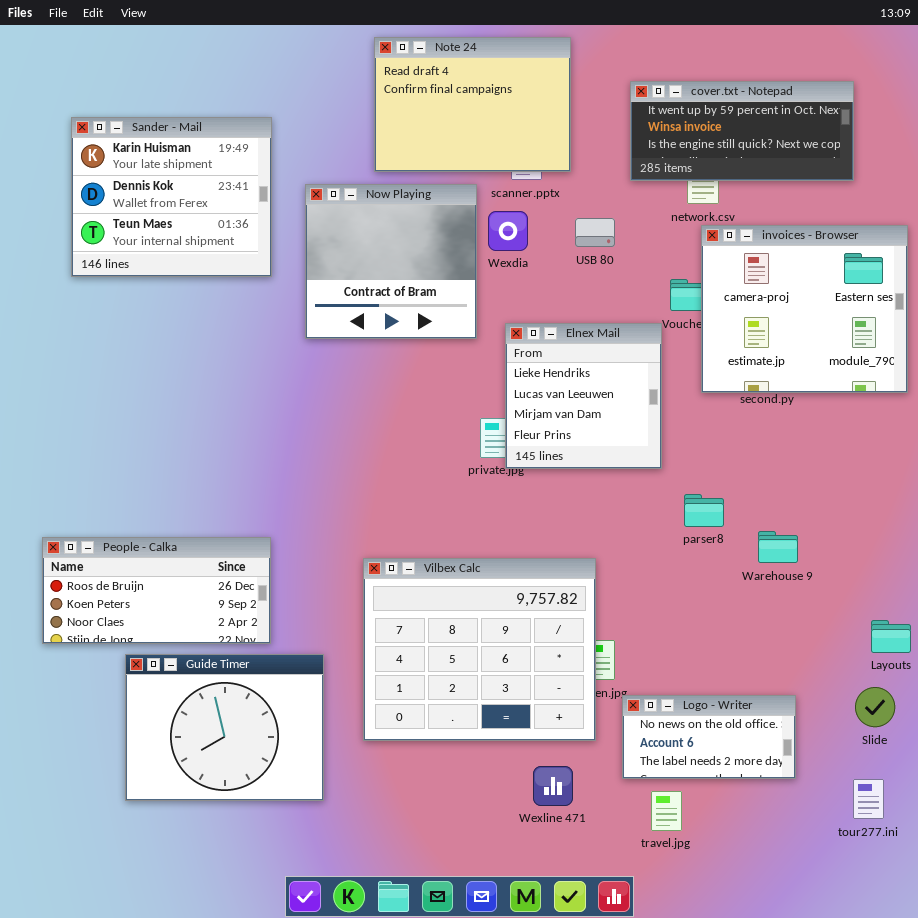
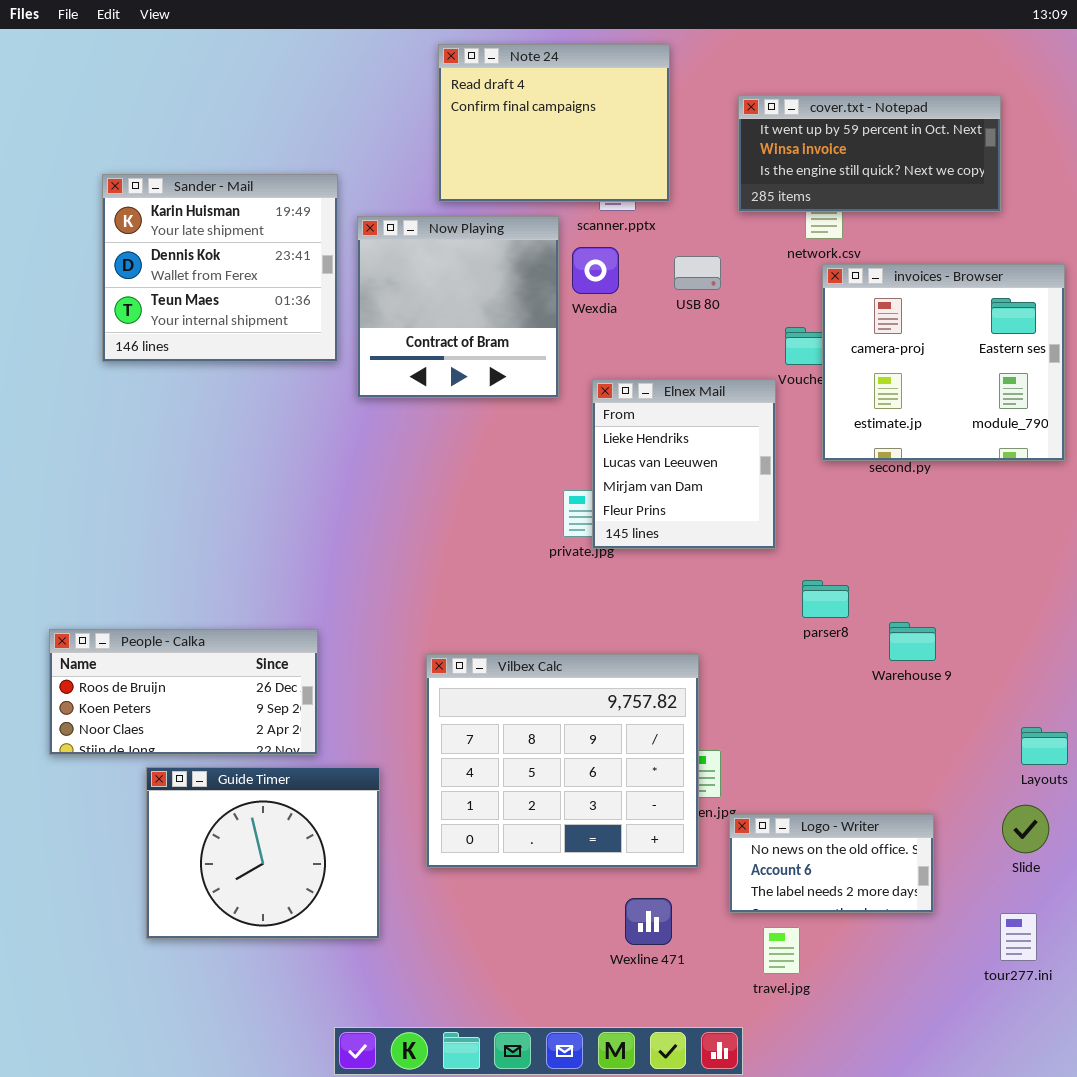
Sander - Mail: [71,117,272,277] -> [102,174,338,362], moved

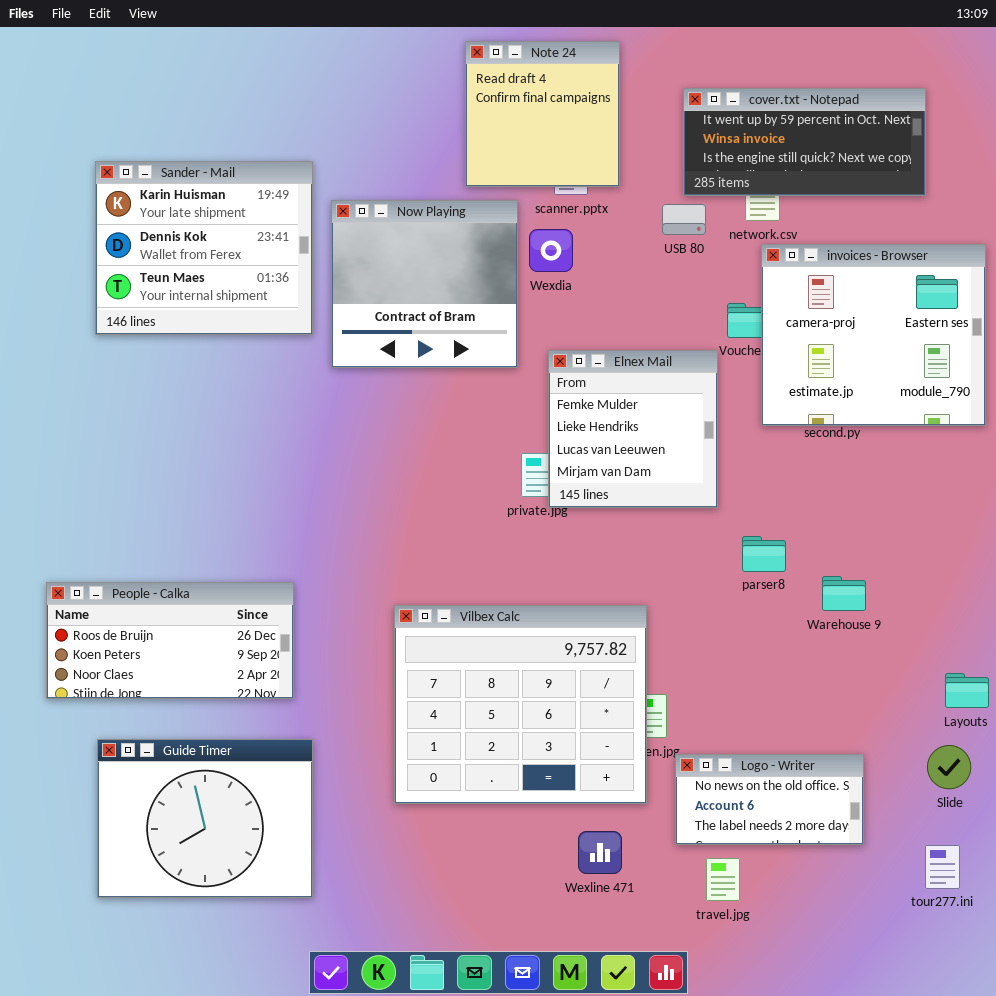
Note 24: [438,44,670,202] -> [465,41,620,187], resized
USB 80: [674,256,721,290] -> [662,204,706,235], moved
Elnex Mail: [592,379,776,549] -> [548,350,718,508], scrolled up 1 row
Guide Timer: [146,767,380,939] -> [97,739,313,898], moved

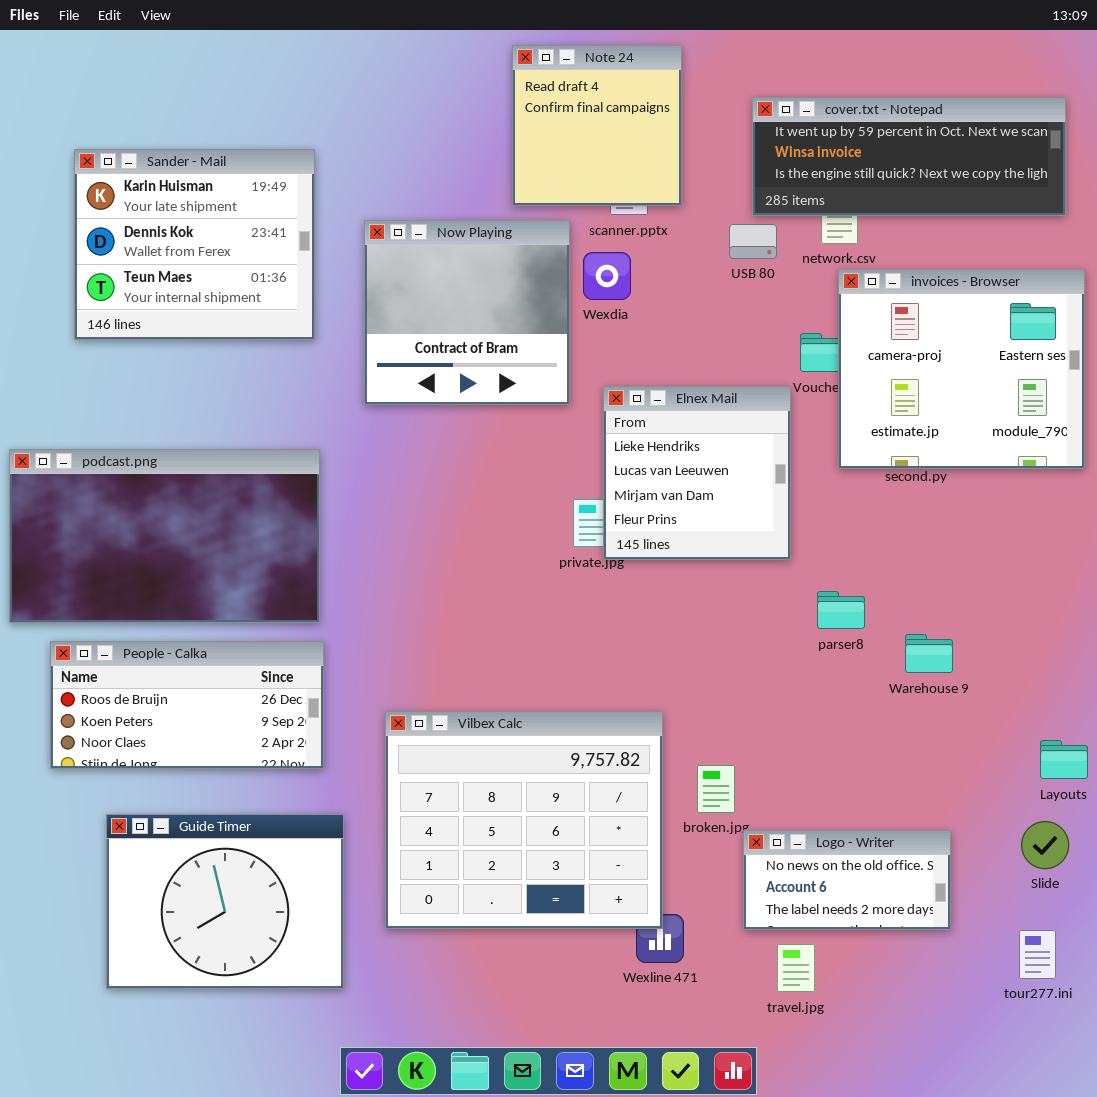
cover.txt - Notepad: [683,88,926,196] -> [752,97,1066,216], resized
Sander - Mail: [95,161,313,335] -> [74,149,315,340], moved
Elnex Mail: [548,350,718,508] -> [603,386,791,560], scrolled down 1 row
podcast.png: none -> [9,449,320,623], opened
Vilbex Calc: [394,605,647,804] -> [385,711,663,929], moved

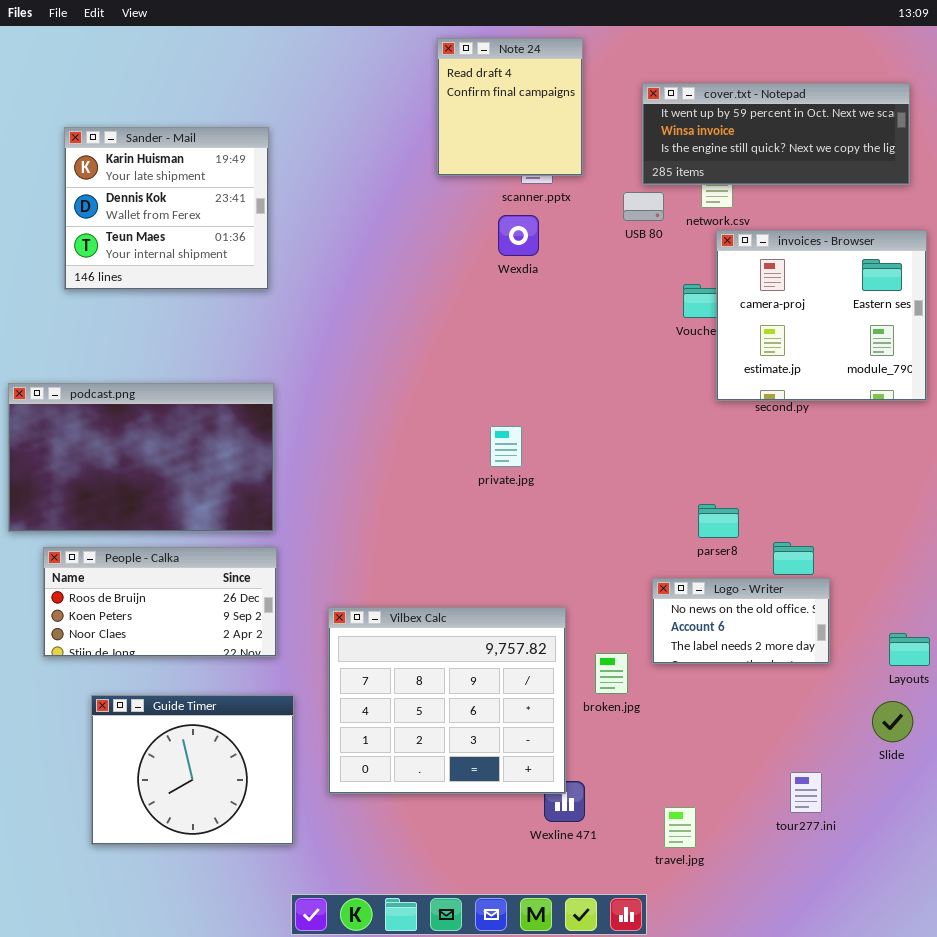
Now Playing: [364,220,570,405] -> none, closed
Elnex Mail: [603,386,791,560] -> none, closed
Logo - Writer: [743,830,951,930] -> [652,578,830,664], moved
tour277.ini: [1019,930,1056,979] -> [790,772,822,813], moved

